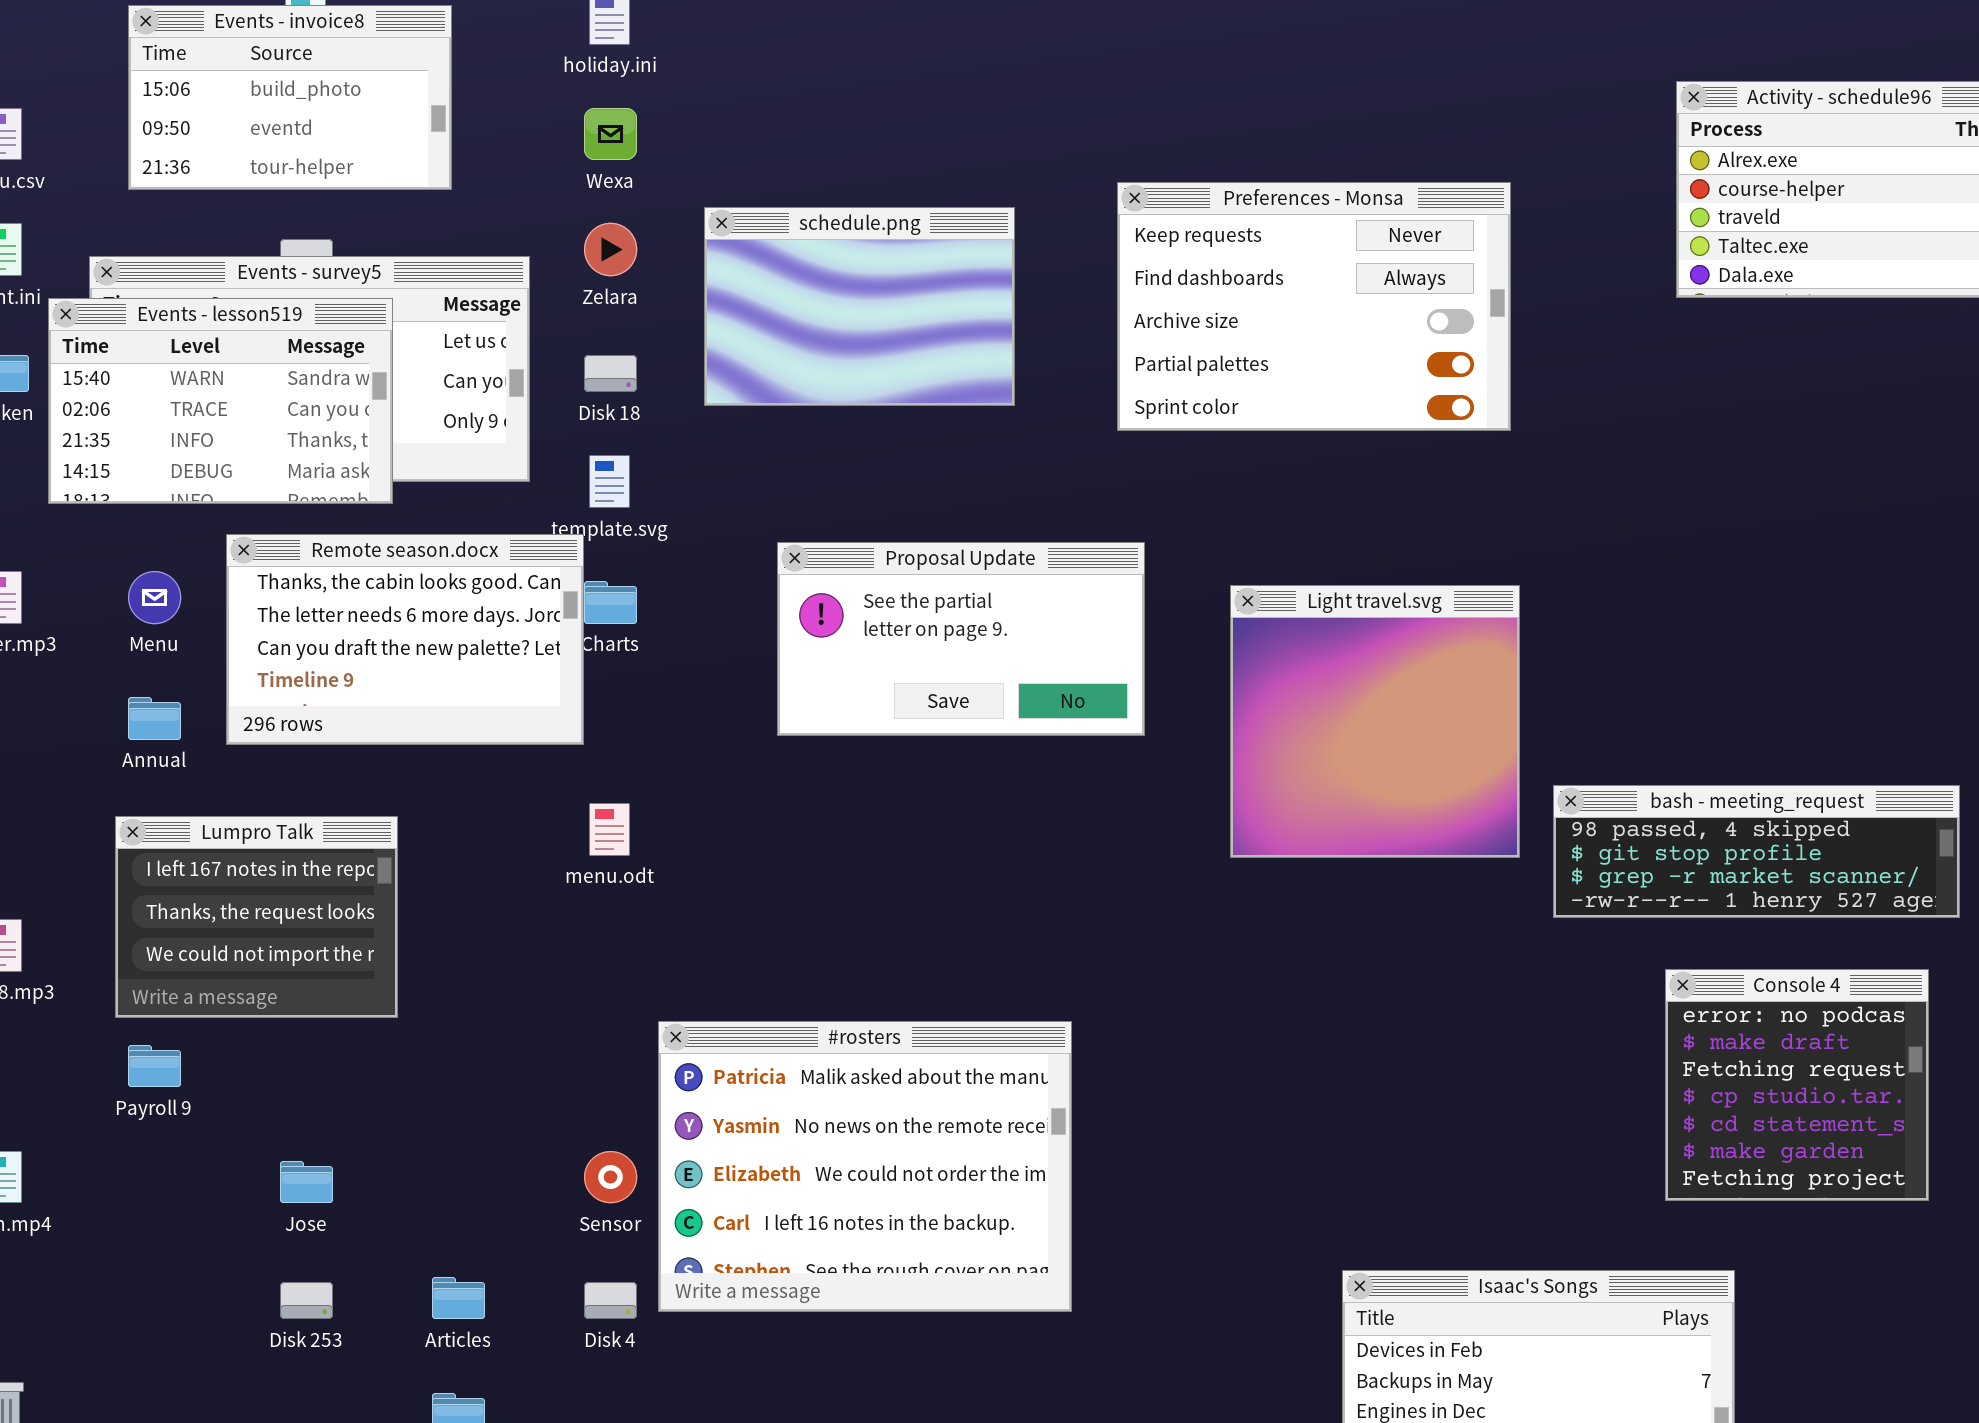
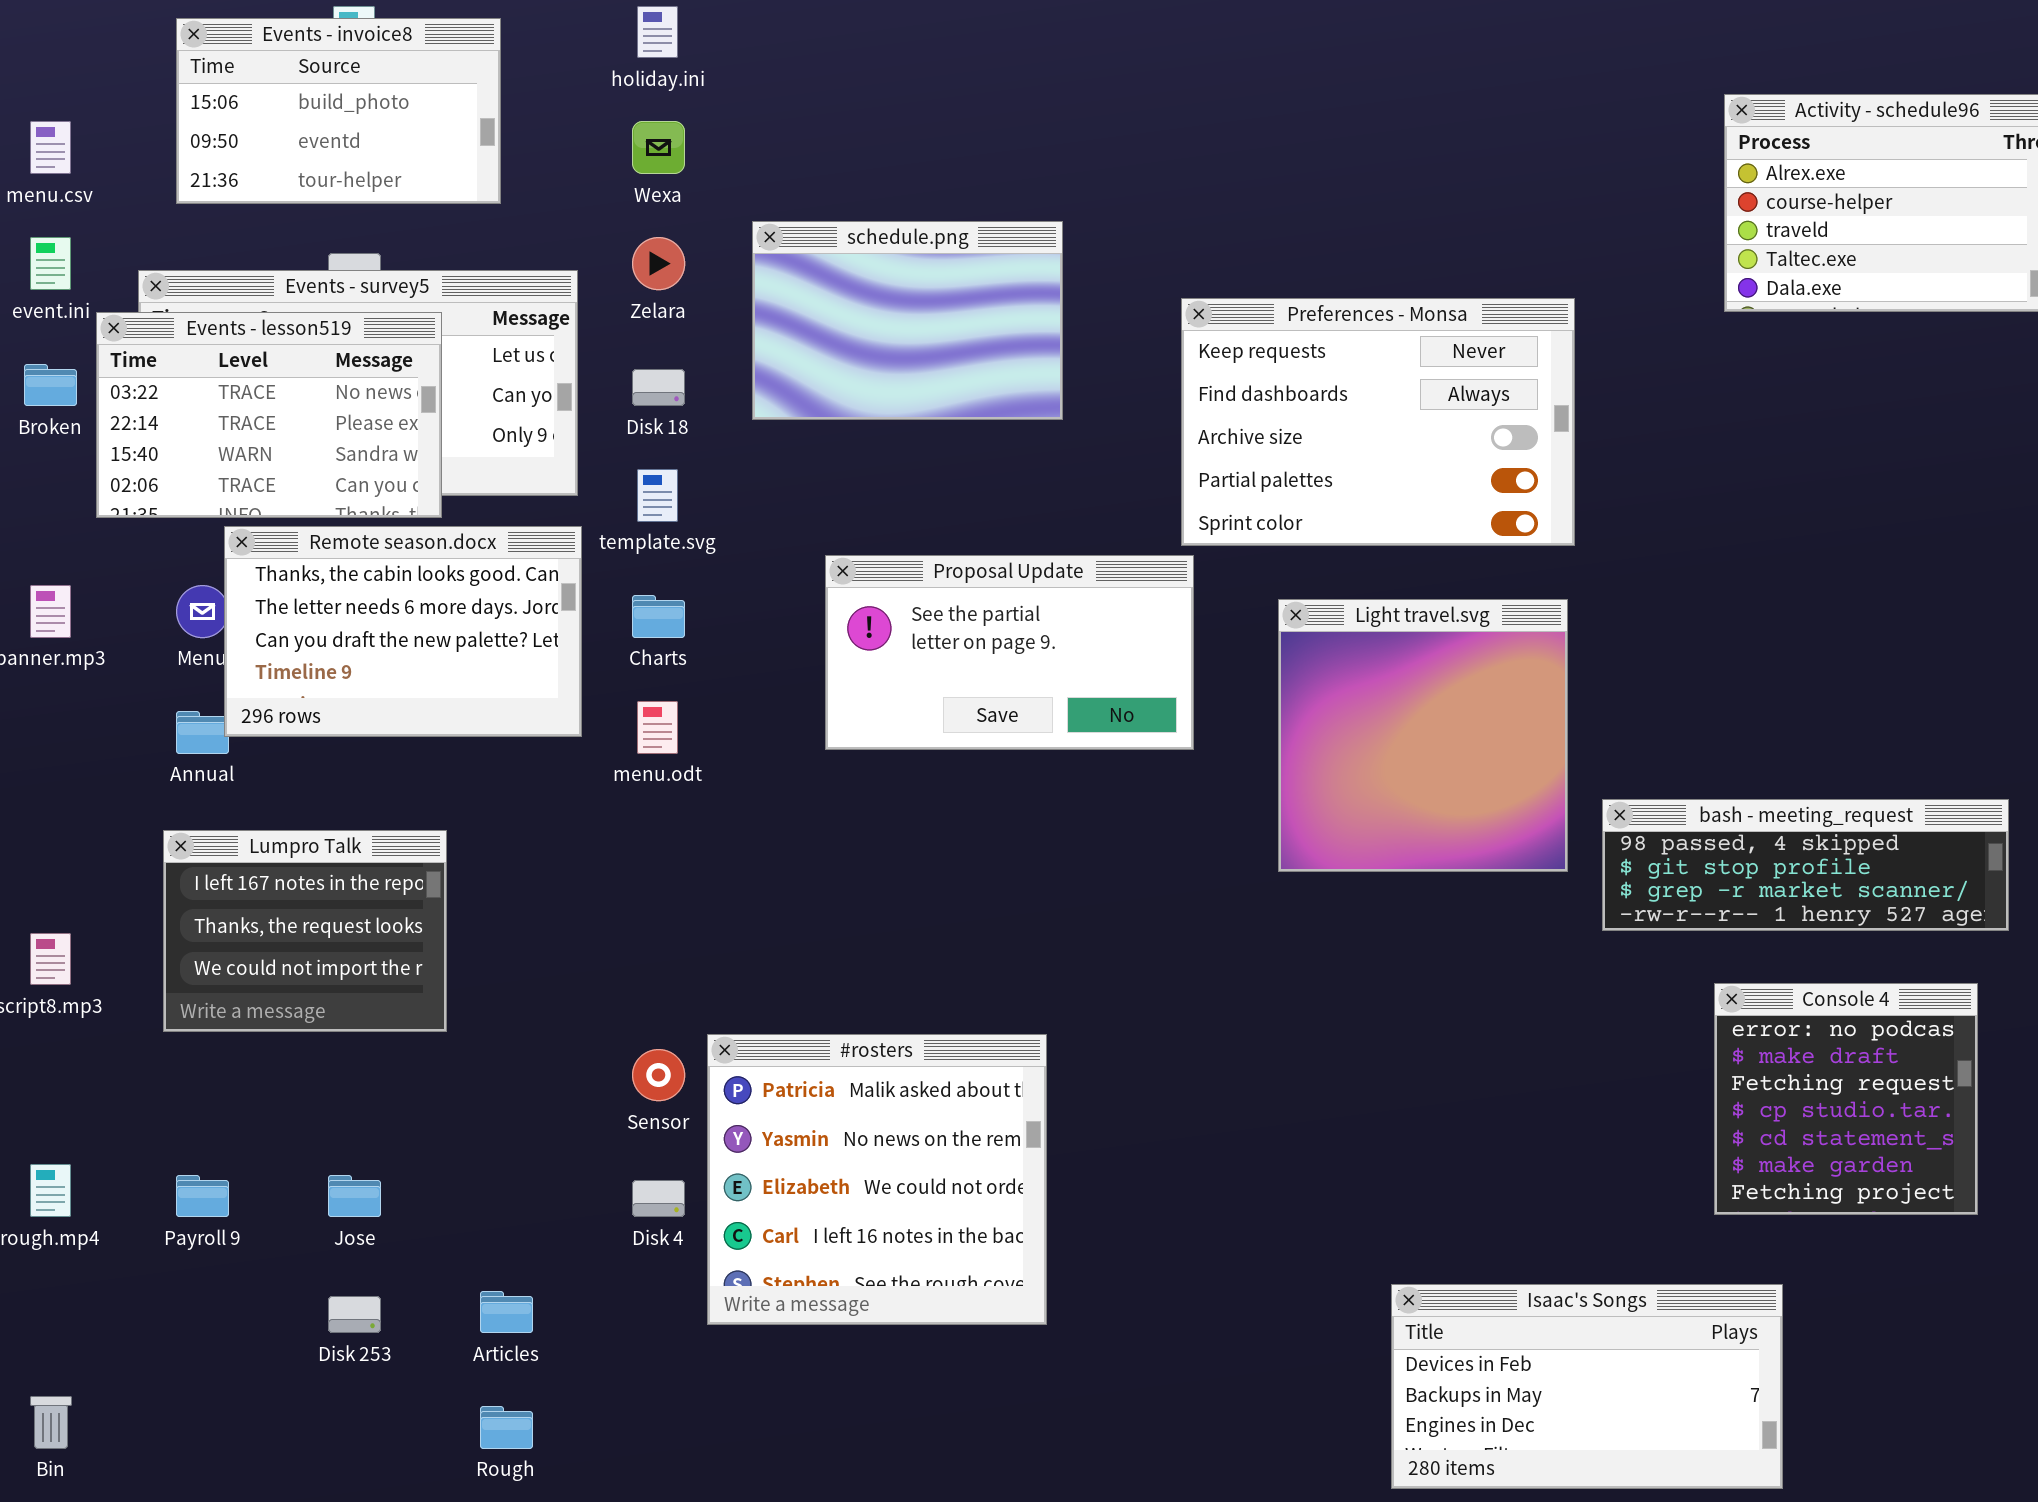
Preferences - Monsa: [1117,182,1511,431] -> [1181,298,1575,546], moved
Events - lesson519: [48,298,393,504] -> [96,312,442,518], scrolled up 2 rows
Remote season.docx: [226,534,584,745] -> [224,526,582,737], moved
menu.odt: [589,803,630,856] -> [637,701,678,754], moved
#rosters: [658,1021,1072,1312] -> [707,1034,1047,1325], resized
Payroll 9: [128,1045,181,1087] -> [176,1175,229,1217], moved
Sensor: [584,1151,637,1203] -> [632,1049,685,1101], moved
Disk 4: [584,1282,637,1319] -> [632,1180,685,1217], moved

